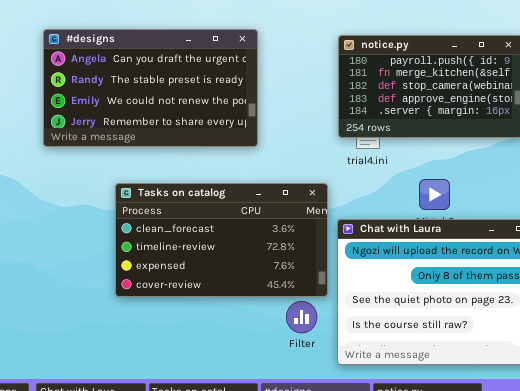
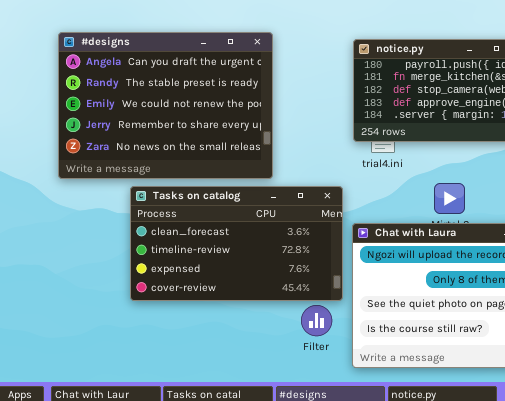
#designs: [43,29,258,147] -> [58,32,273,179], resized

